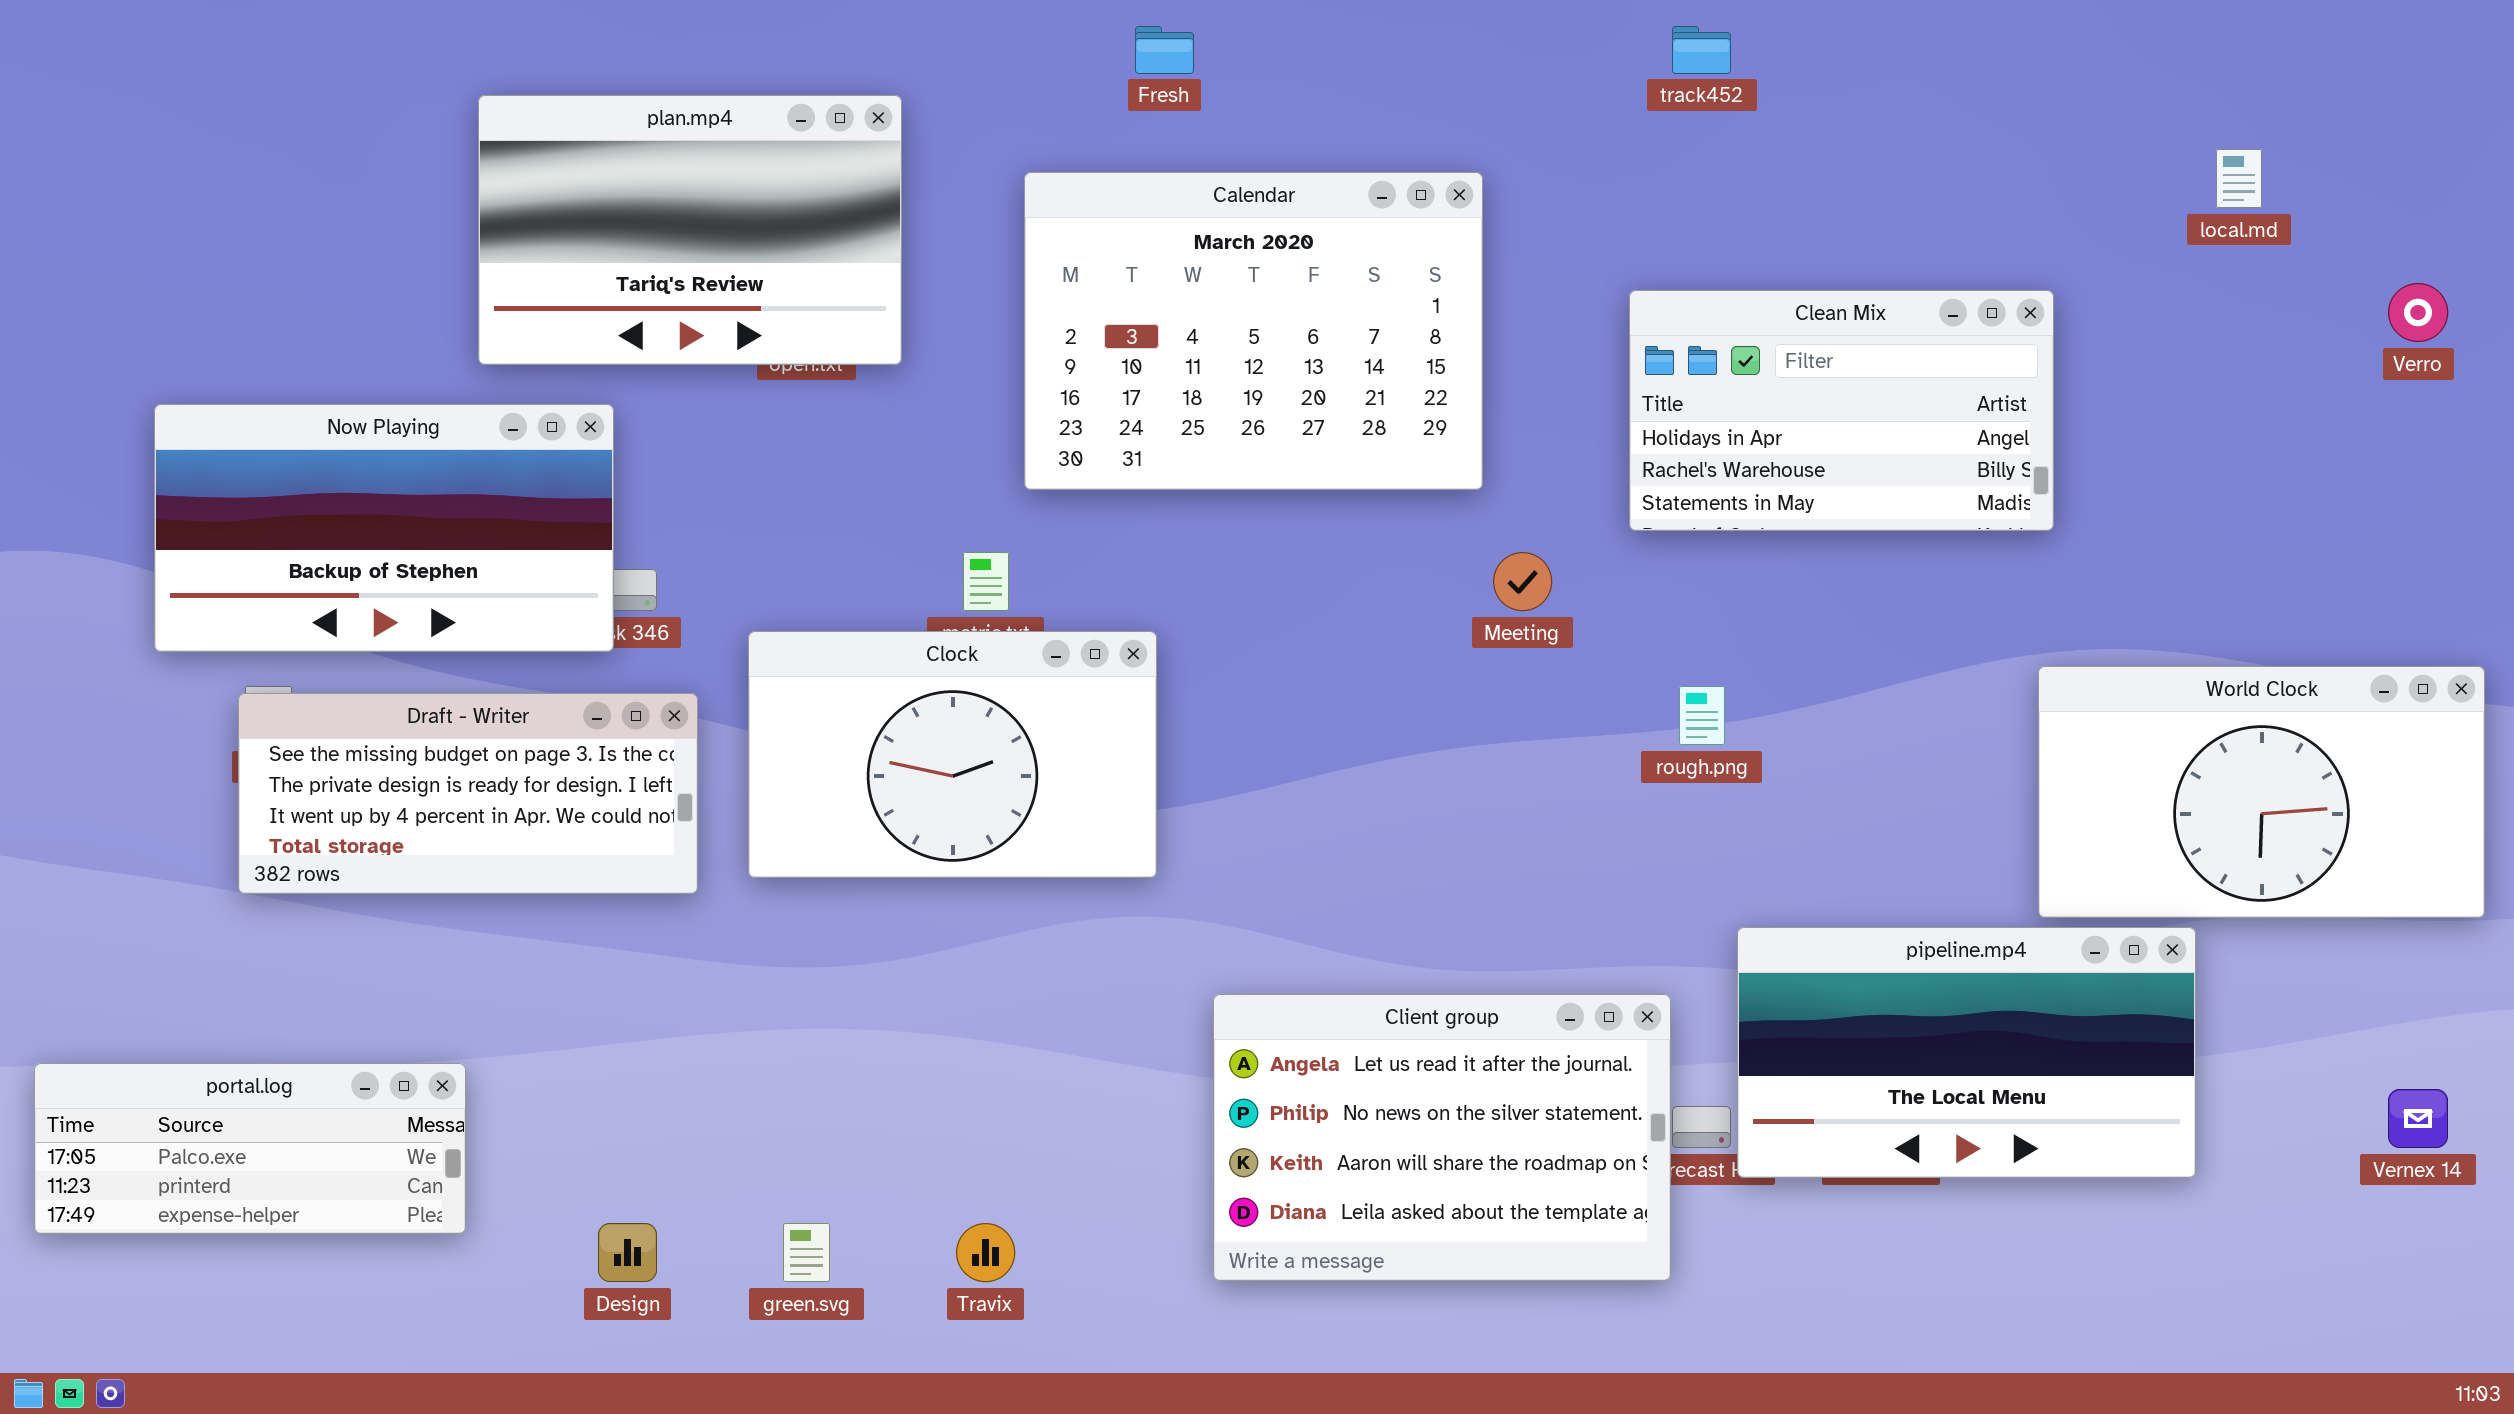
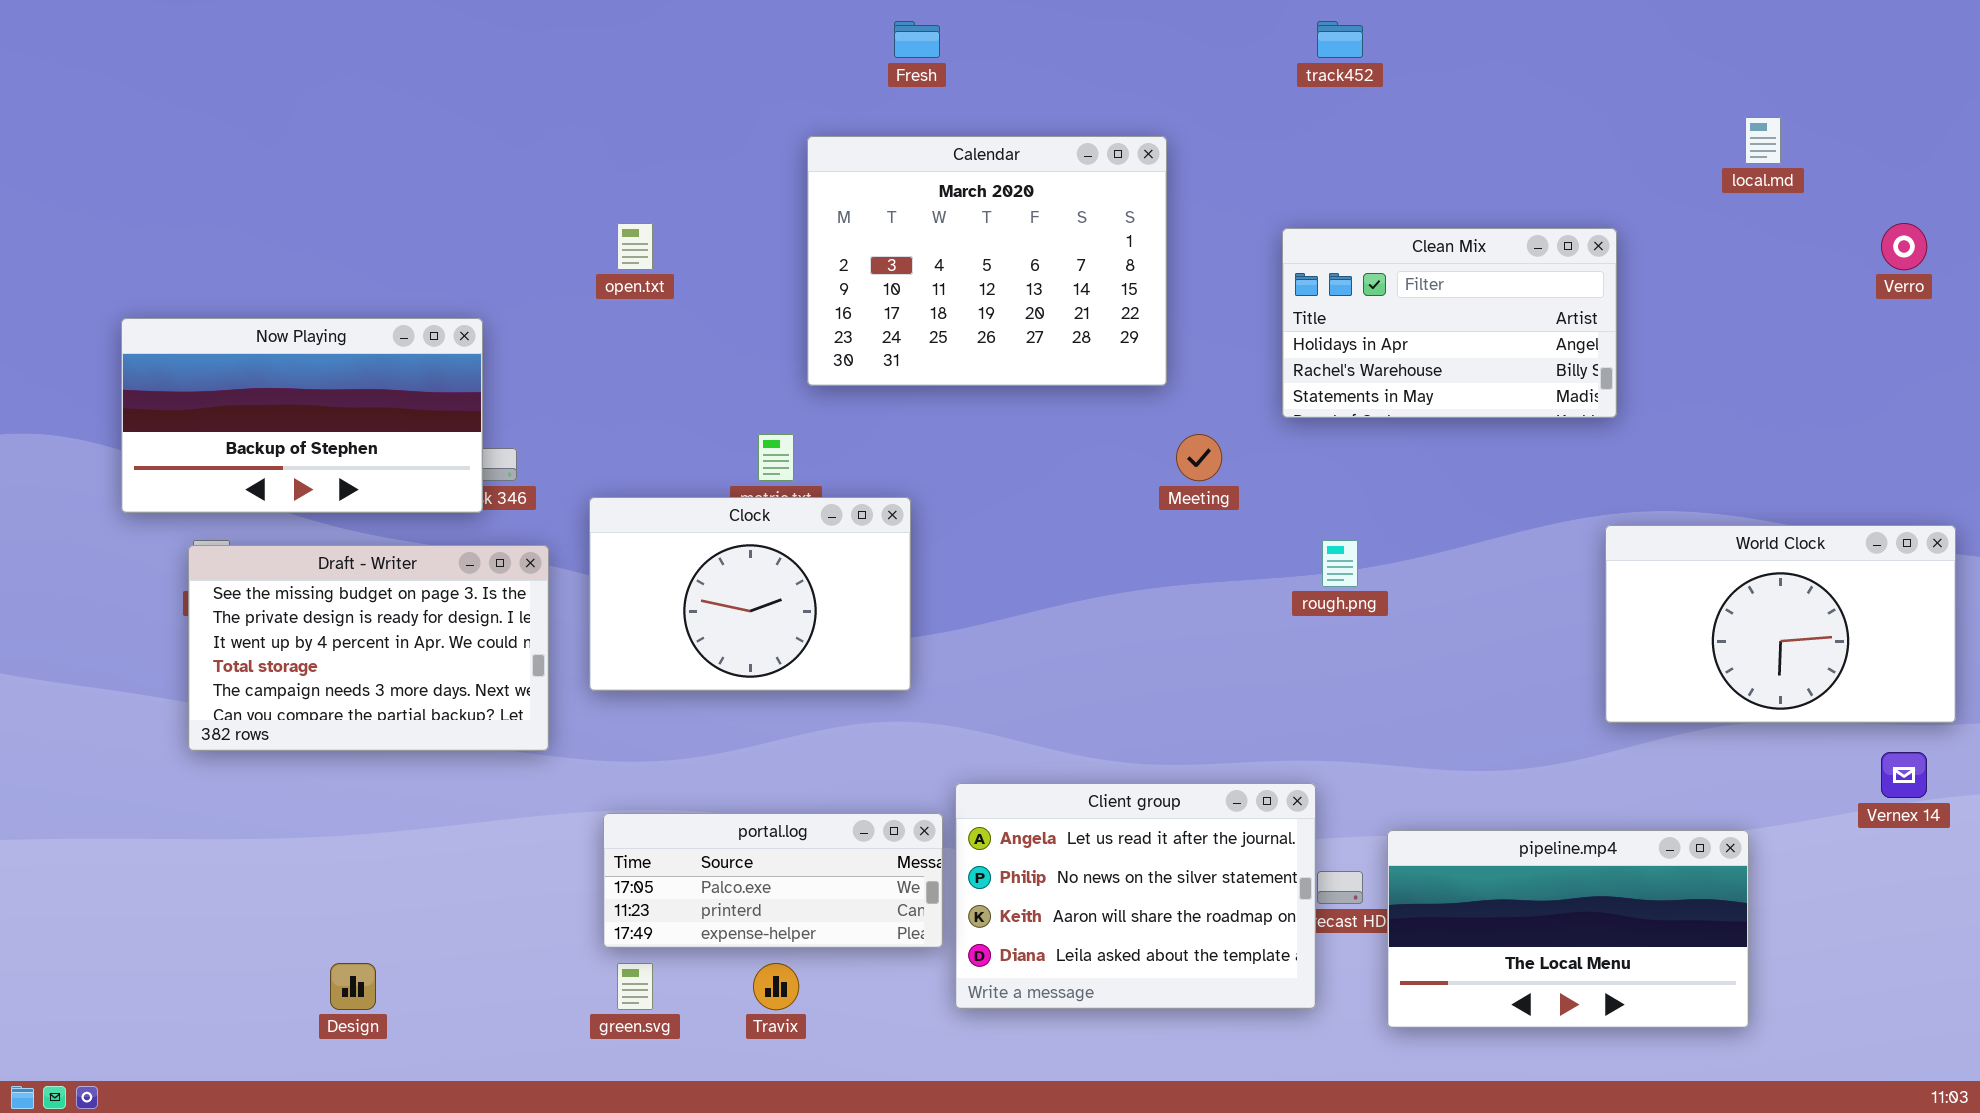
plan.mp4: [478,95,902,365] -> none, closed
Draft - Writer: [238,693,698,894] -> [188,545,549,751], resized
pipeline.mp4: [1737,927,2196,1178] -> [1387,830,1749,1028], moved
portal.log: [34,1063,466,1234] -> [603,813,943,948], moved
Vernex 14: [2388,1089,2448,1148] -> [1881,752,1927,798], moved
Design: [598,1223,657,1282] -> [330,963,376,1010], moved

